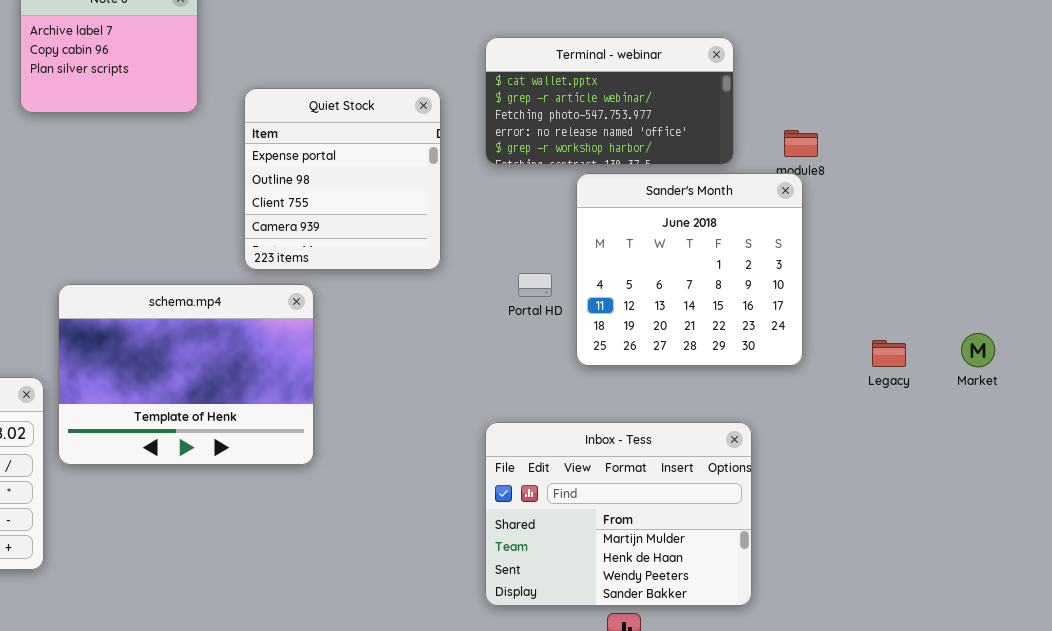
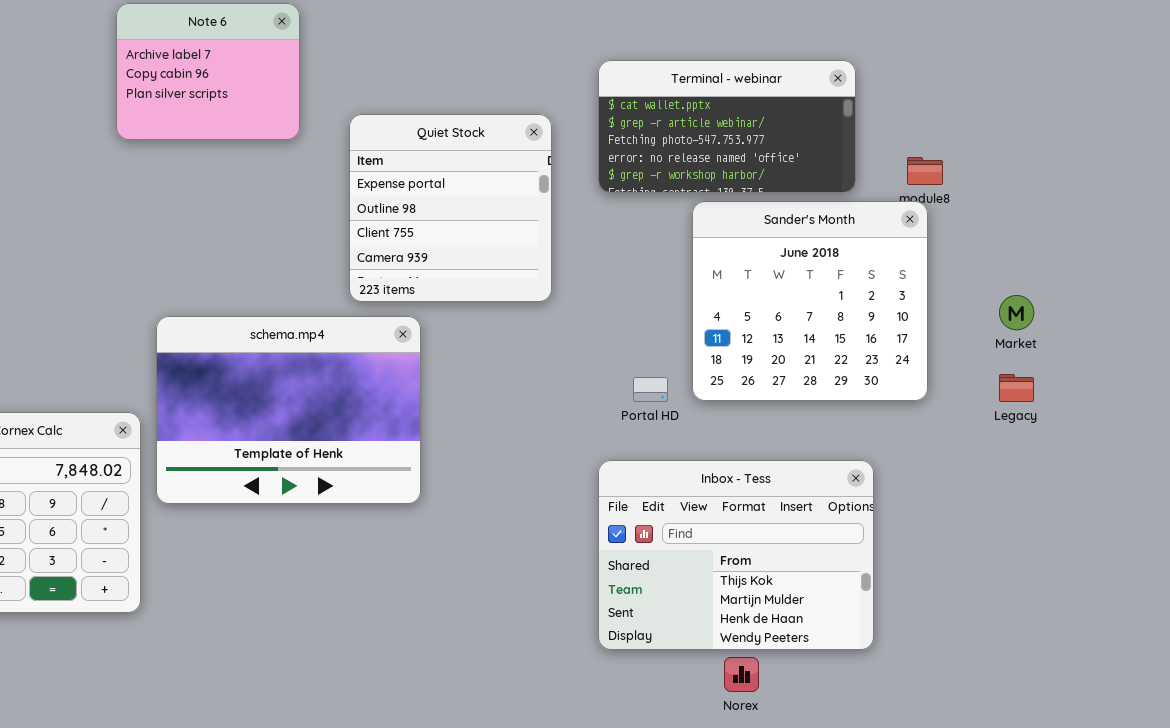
Portal HD: [518,273,552,297] -> [633,377,668,402], moved
Market: [961,333,995,367] -> [999,295,1034,330], moved
Inbox - Tess: [485,422,752,606] -> [598,460,874,650], scrolled up 1 row

